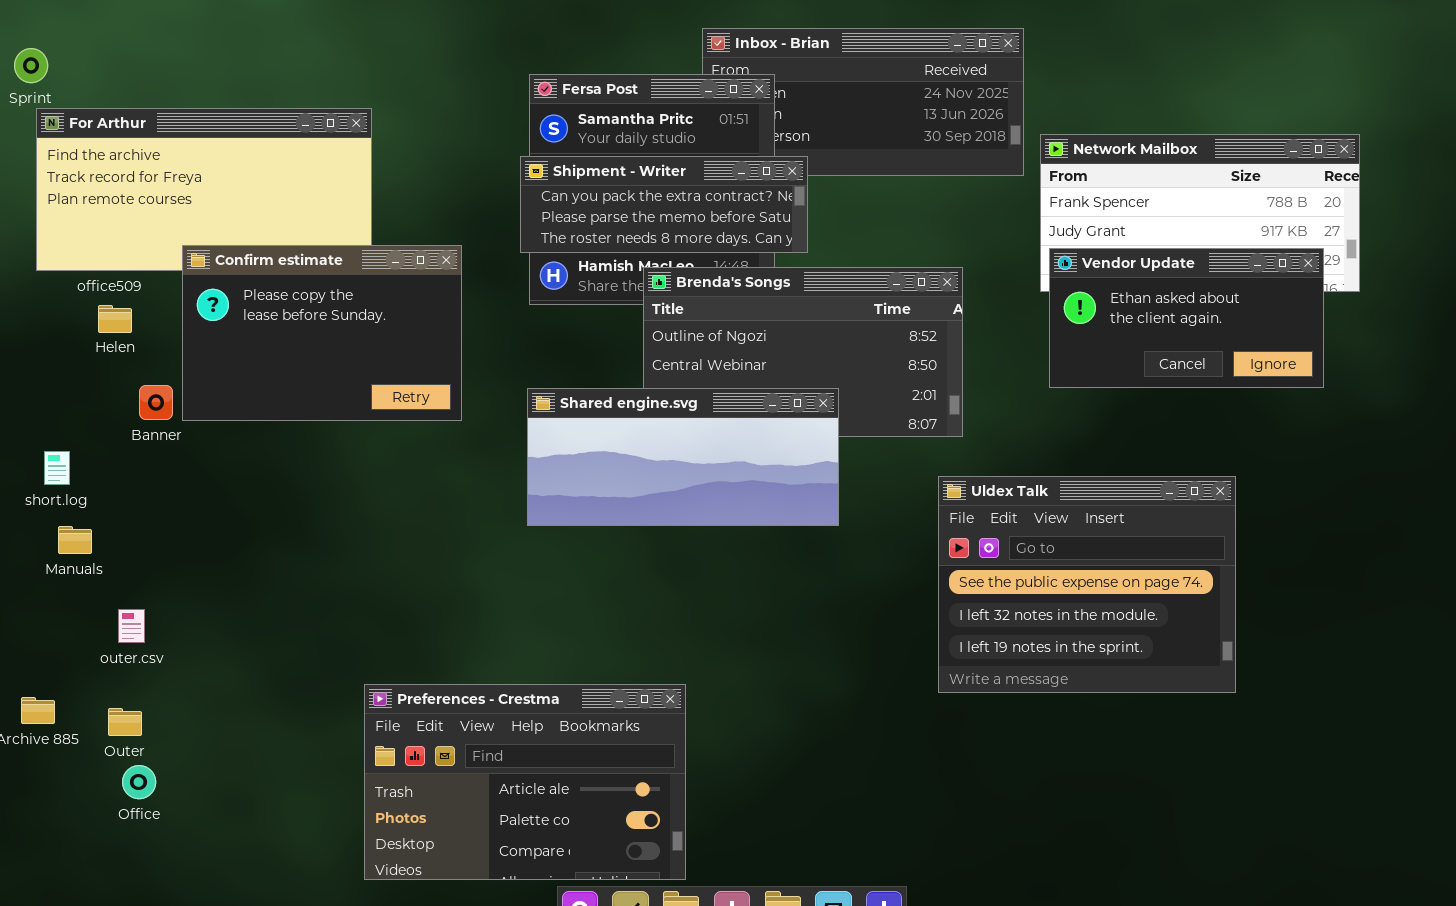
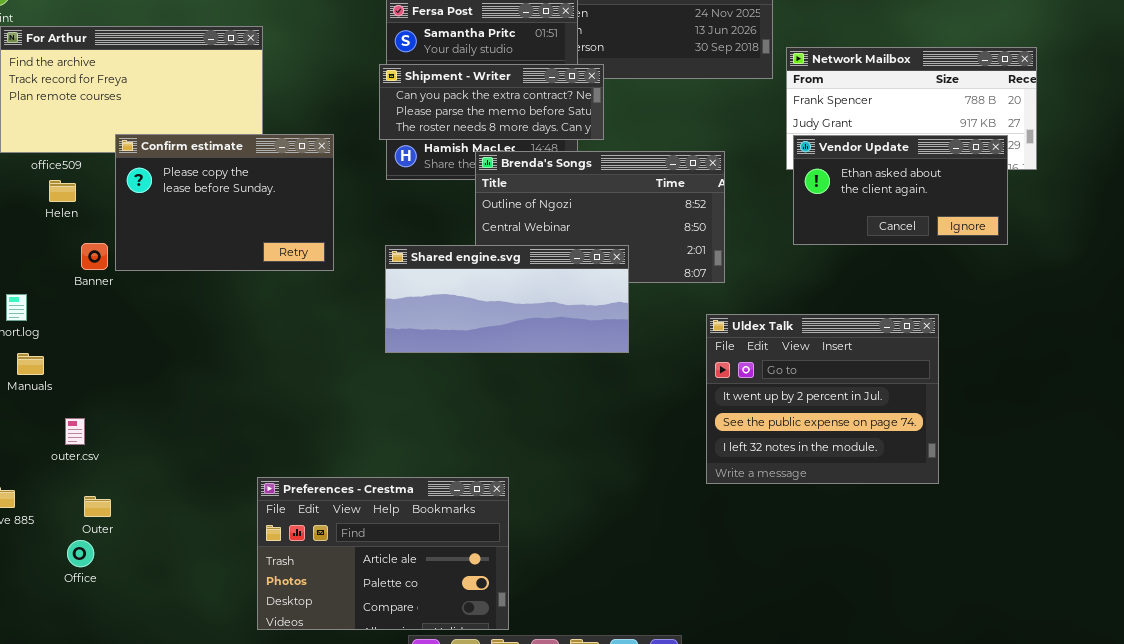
Uldex Talk: [938,476,1236,693] -> [706,314,939,484], scrolled up 1 row
Outer: [108,708,142,736] -> [84,496,111,517], moved

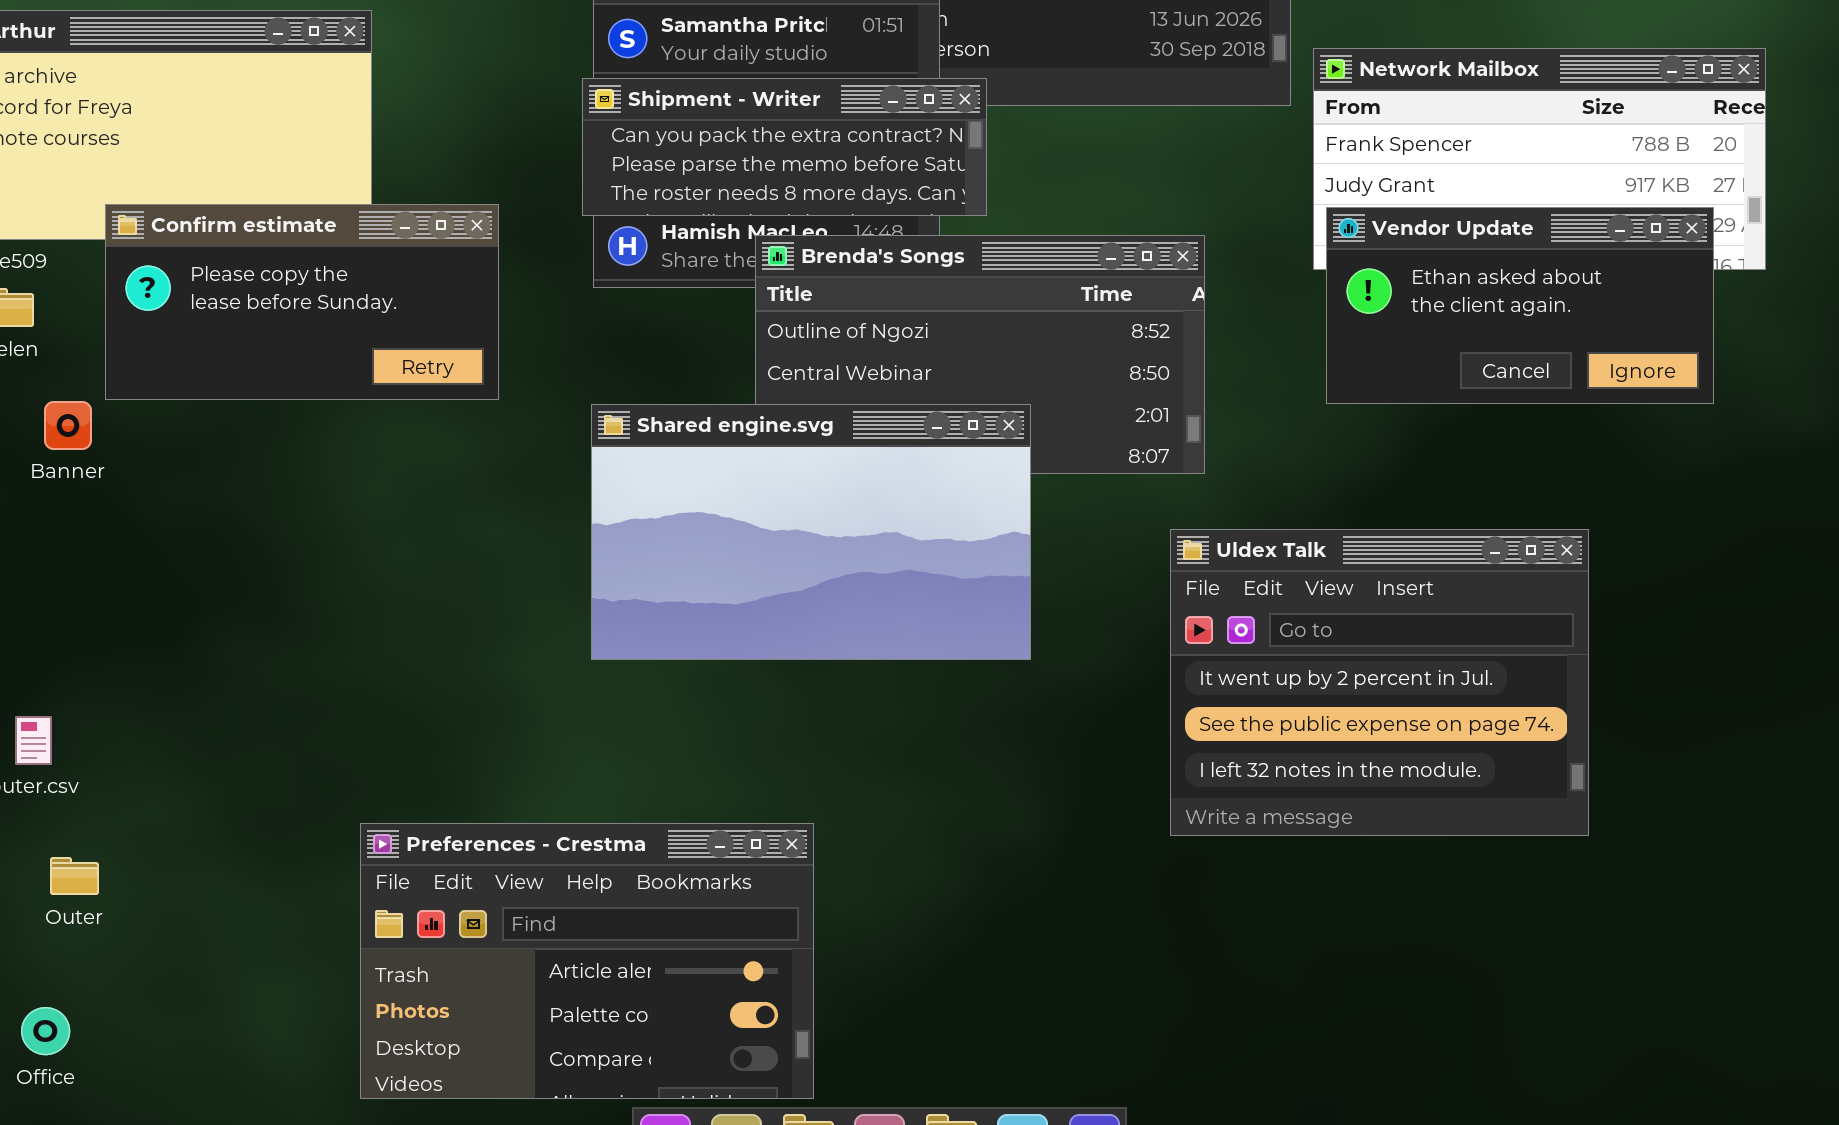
Confirm estimate: [115,134,334,271] -> [105,204,499,400], resized
Shared engine.svg: [385,245,629,353] -> [591,404,1031,660], resized
Office: [67,540,94,567] -> [21,1007,70,1055], moved

